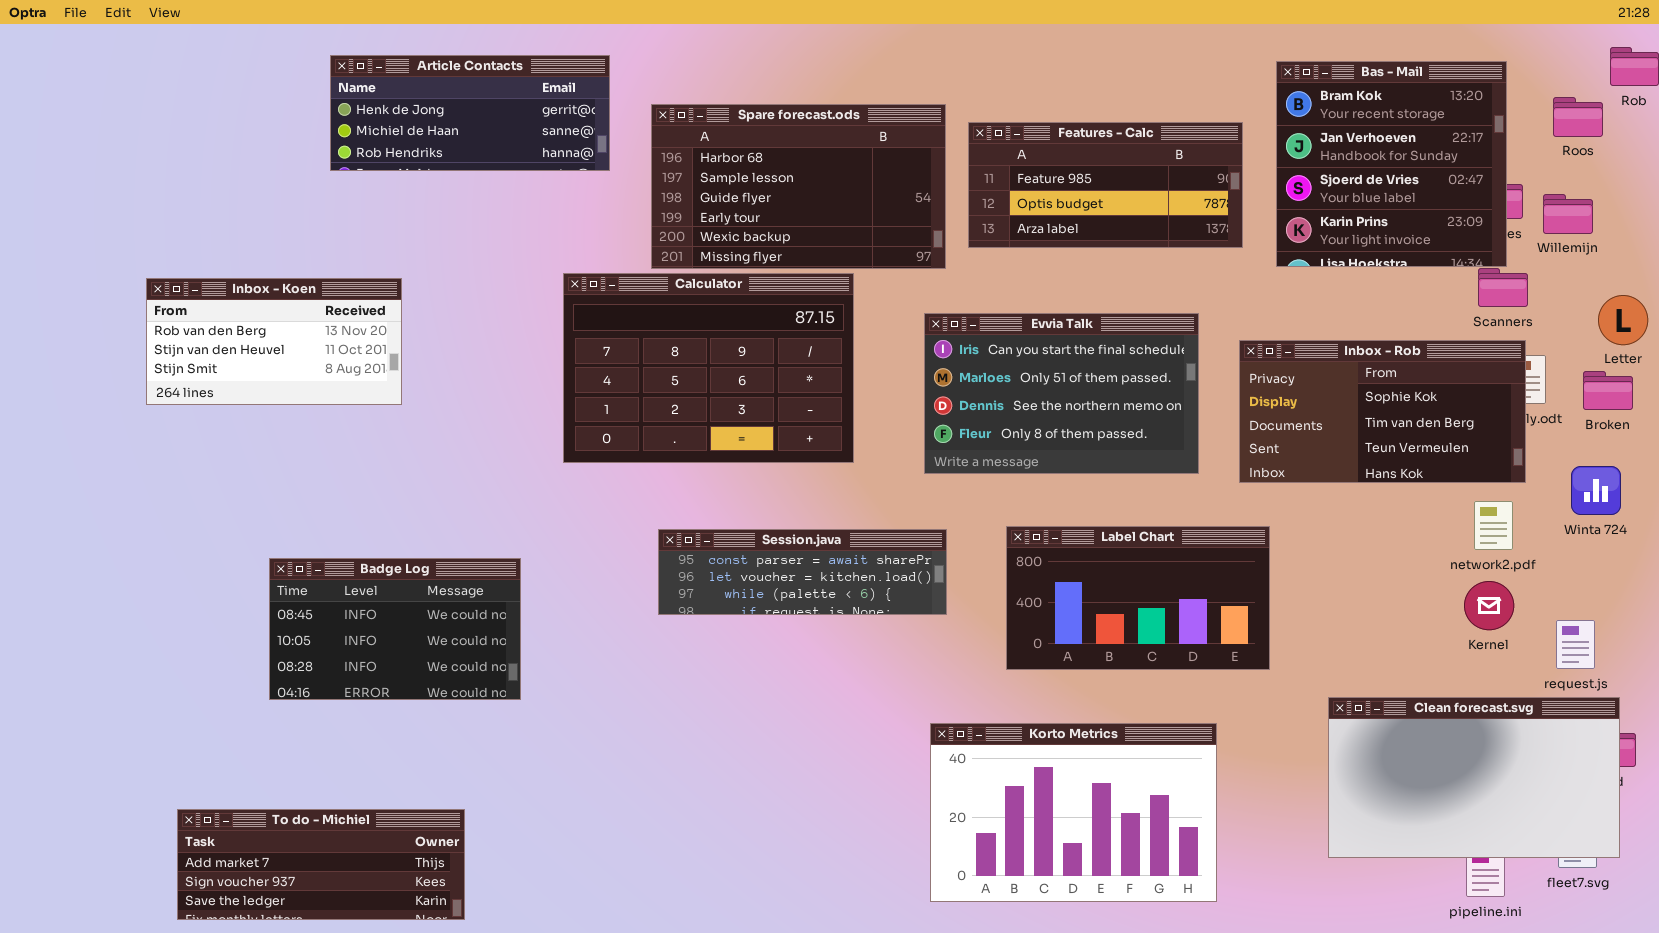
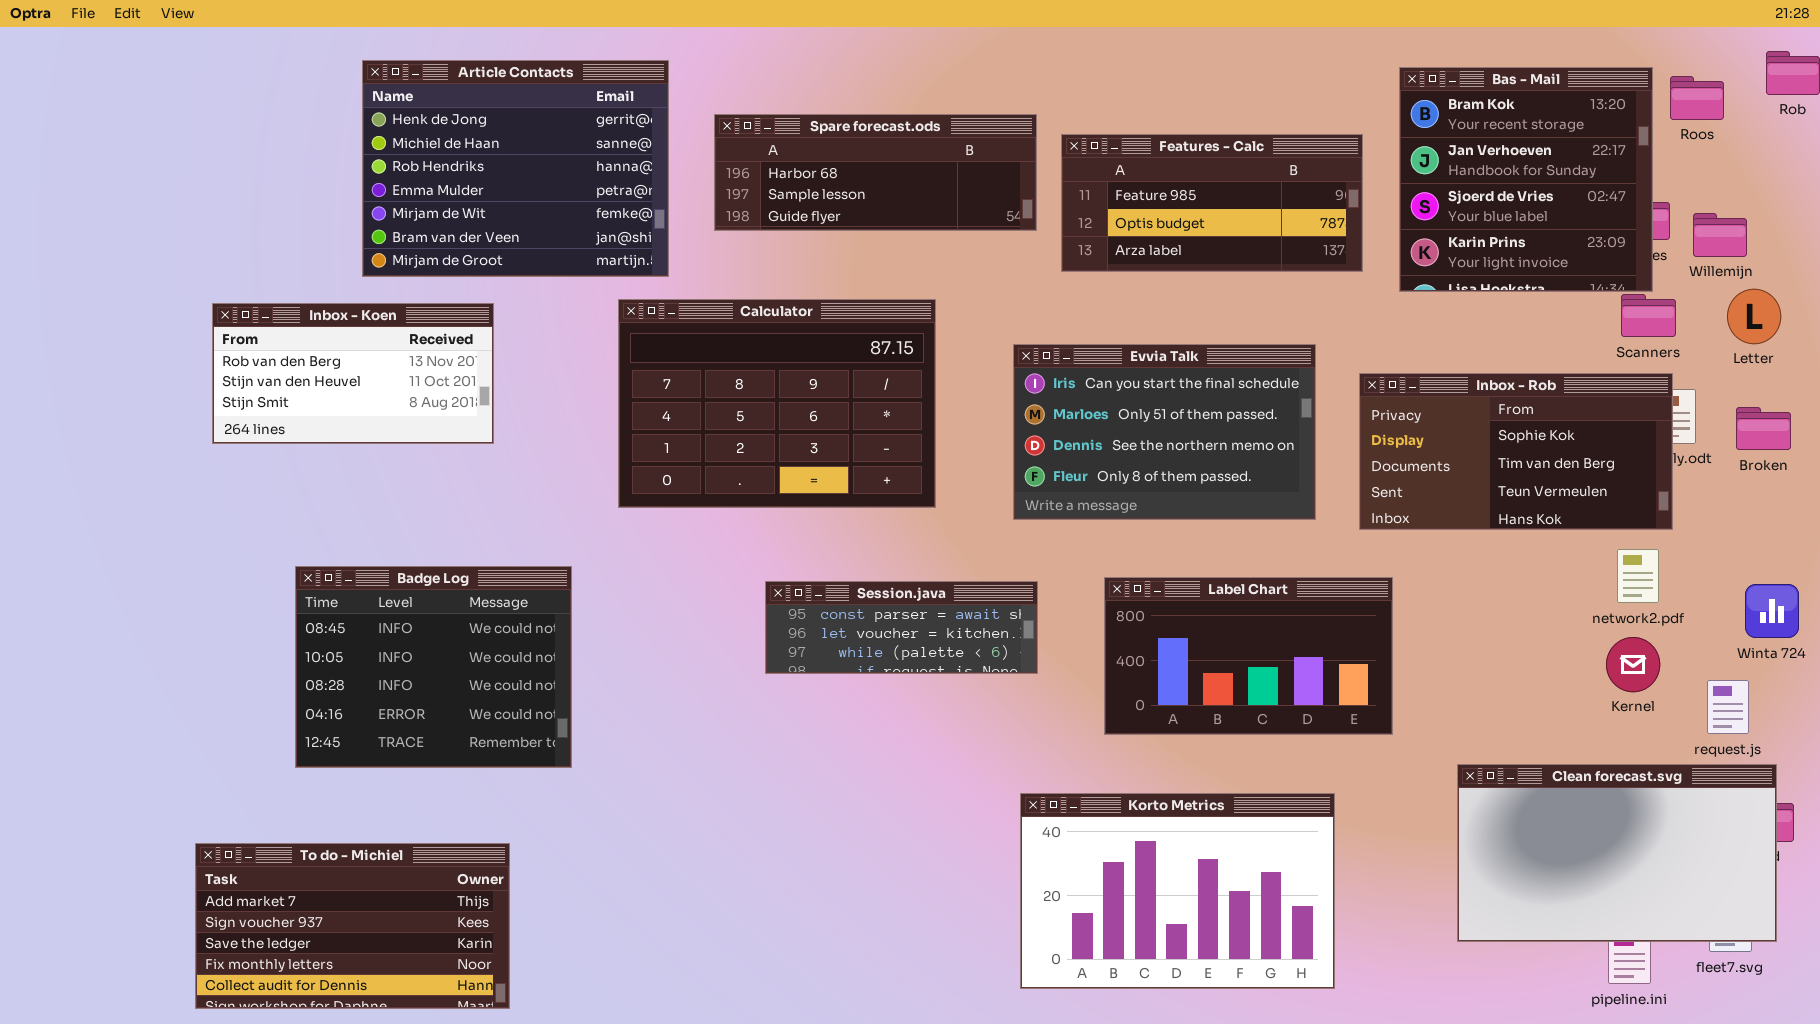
Article Contacts: [330,55,610,171] -> [362,60,669,277], resized
Roos: [1553,97,1603,137] -> [1670,76,1724,120], moved
Spare forecast.ods: [651,104,946,269] -> [714,114,1037,231], resized
Inbox - Koen: [146,278,402,405] -> [212,303,494,444], moved
Letter: [1598,295,1648,345] -> [1727,289,1781,344], moved
Winta 724: [1571,466,1621,515] -> [1745,584,1799,638], moved
Session.java: [658,529,947,615] -> [765,581,1038,674], resized
Badge Log: [269,558,521,700] -> [295,566,572,768], resized
To do - Michiel: [177,809,465,920] -> [195,843,510,1009], resized

